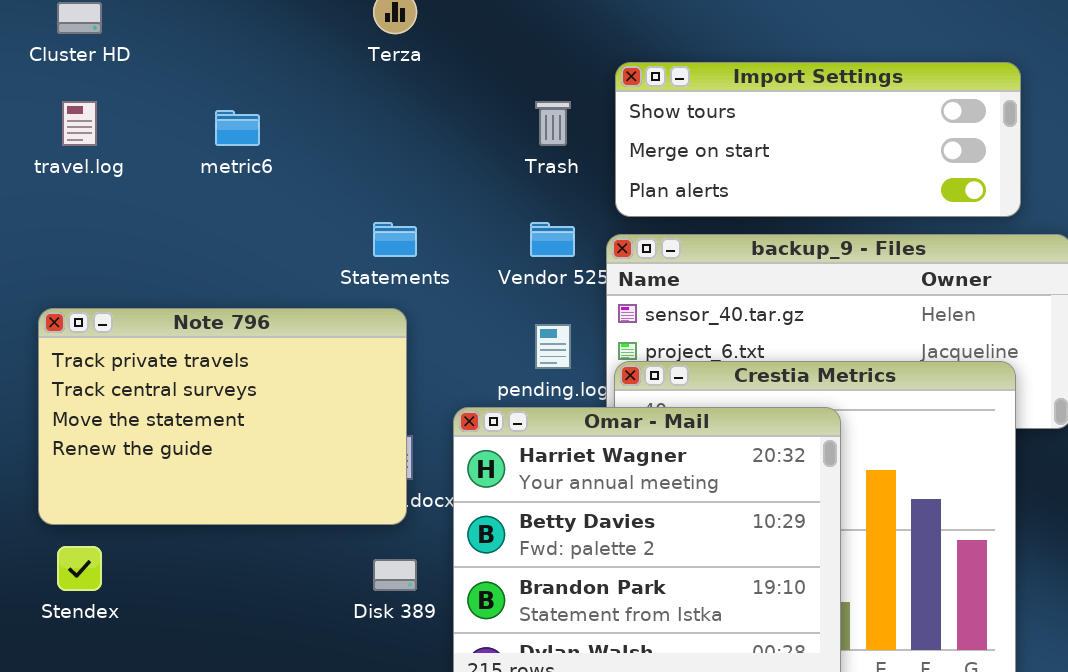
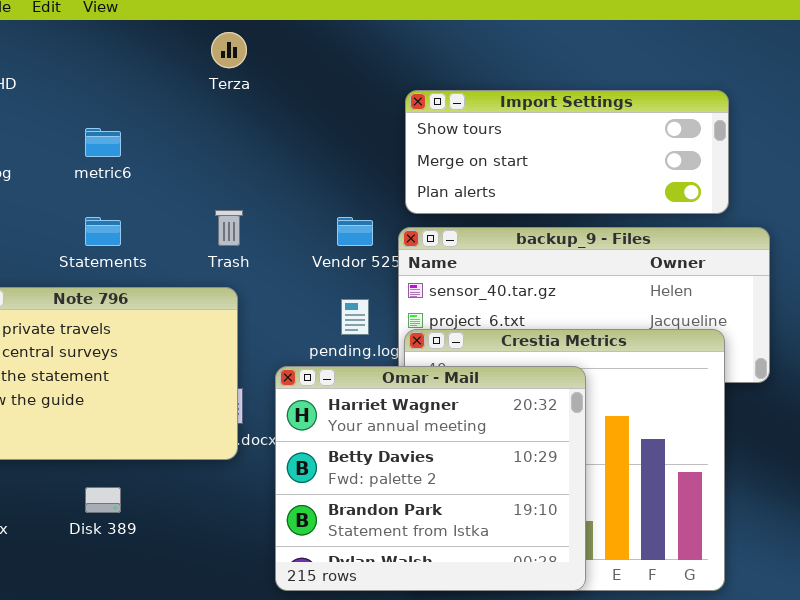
Trash: [535,101,571,146] -> [215,210,243,246], moved
Statements: [373,222,417,257] -> [85,217,121,246], moved
Disk 389: [373,559,417,591] -> [85,487,121,513], moved

